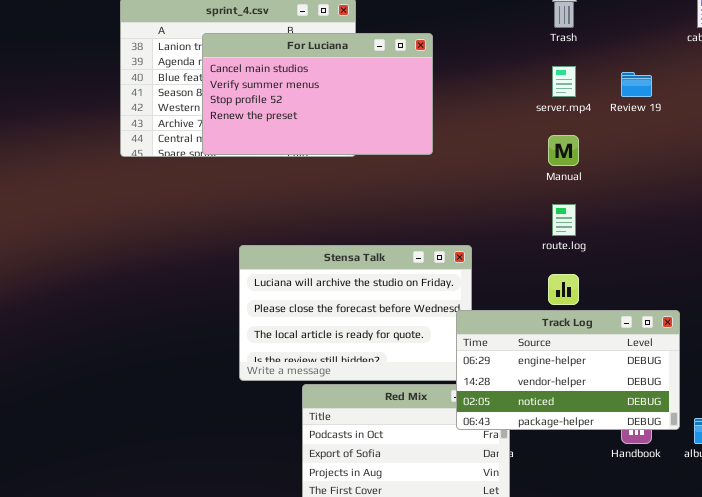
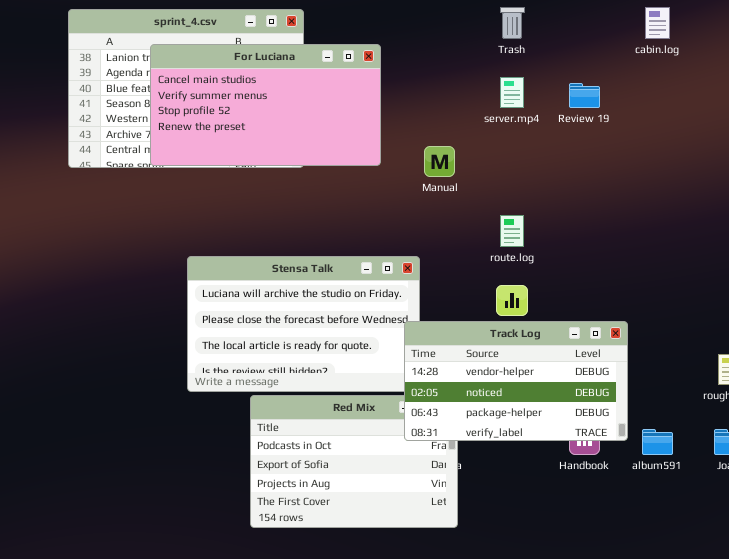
Manual: [548,135,579,166] -> [424,146,455,177], moved
Track Log: [456,310,680,430] -> [404,321,628,441], scrolled down 1 row

